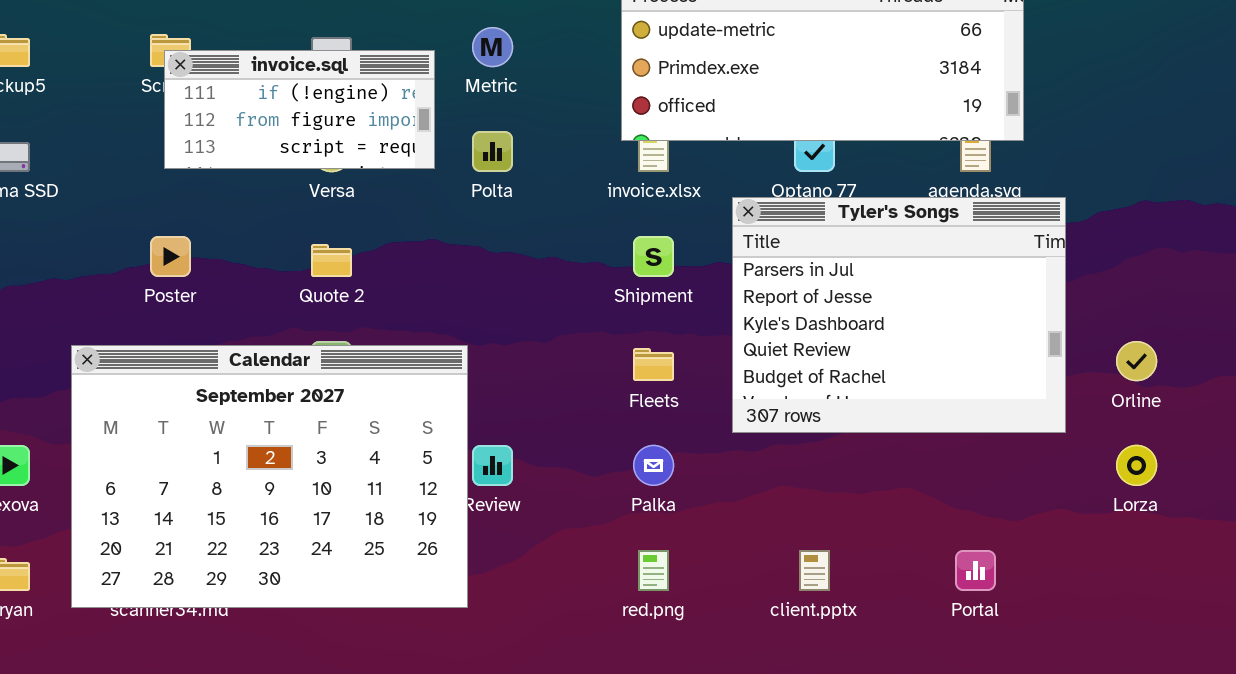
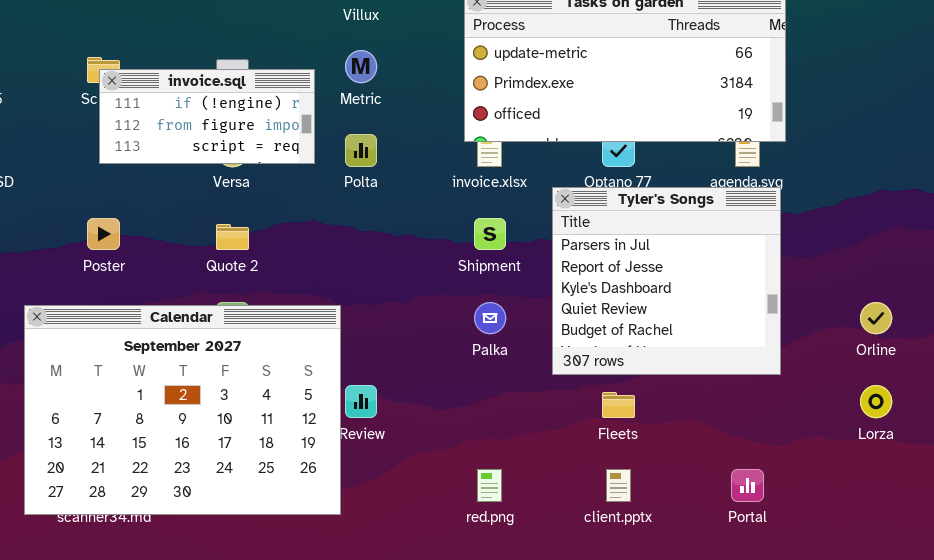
Tyler's Songs: [732,197,1066,433] -> [552,187,781,375], resized
Fleets: [633,348,674,381] -> [602,392,635,418], moved
Palka: [633,445,674,486] -> [474,302,506,334], moved

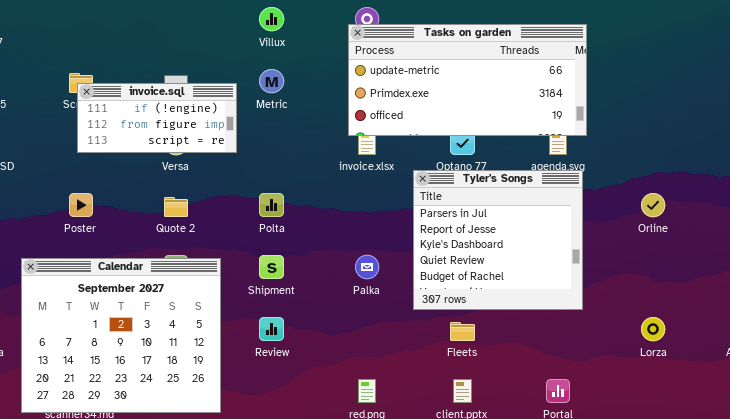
Polta: [345,134,377,167] -> [259,193,284,217], moved
Shipment: [474,218,506,250] -> [259,255,284,279], moved
Orline: [860,302,892,334] -> [641,193,665,217], moved
Calendar: [24,305,341,515] -> [21,258,221,413], resized

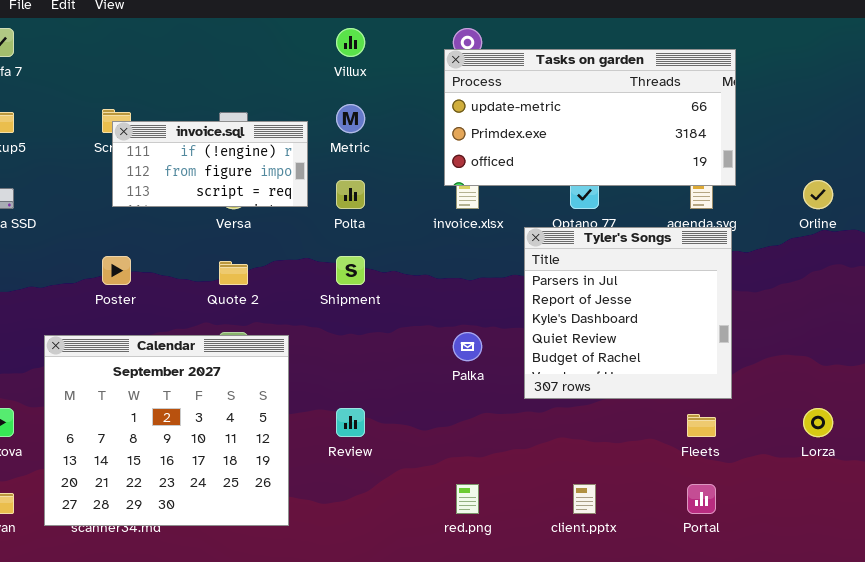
Polta: [259,193,284,217] -> [336,180,365,209], moved
Orline: [641,193,665,217] -> [803,180,833,209], moved
Shipment: [259,255,284,279] -> [336,256,365,285], moved
Fleets: [450,322,475,341] -> [687,414,716,437], moved

